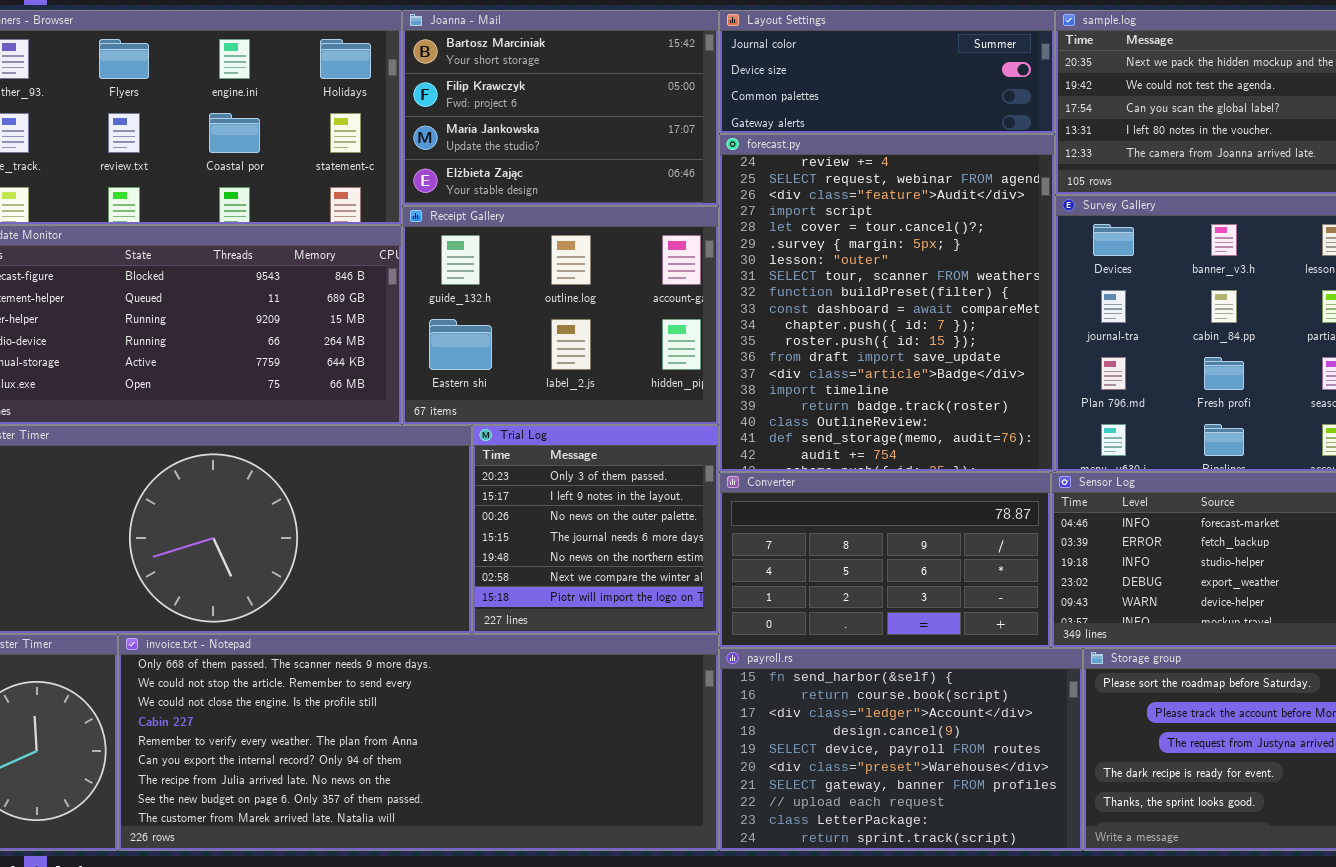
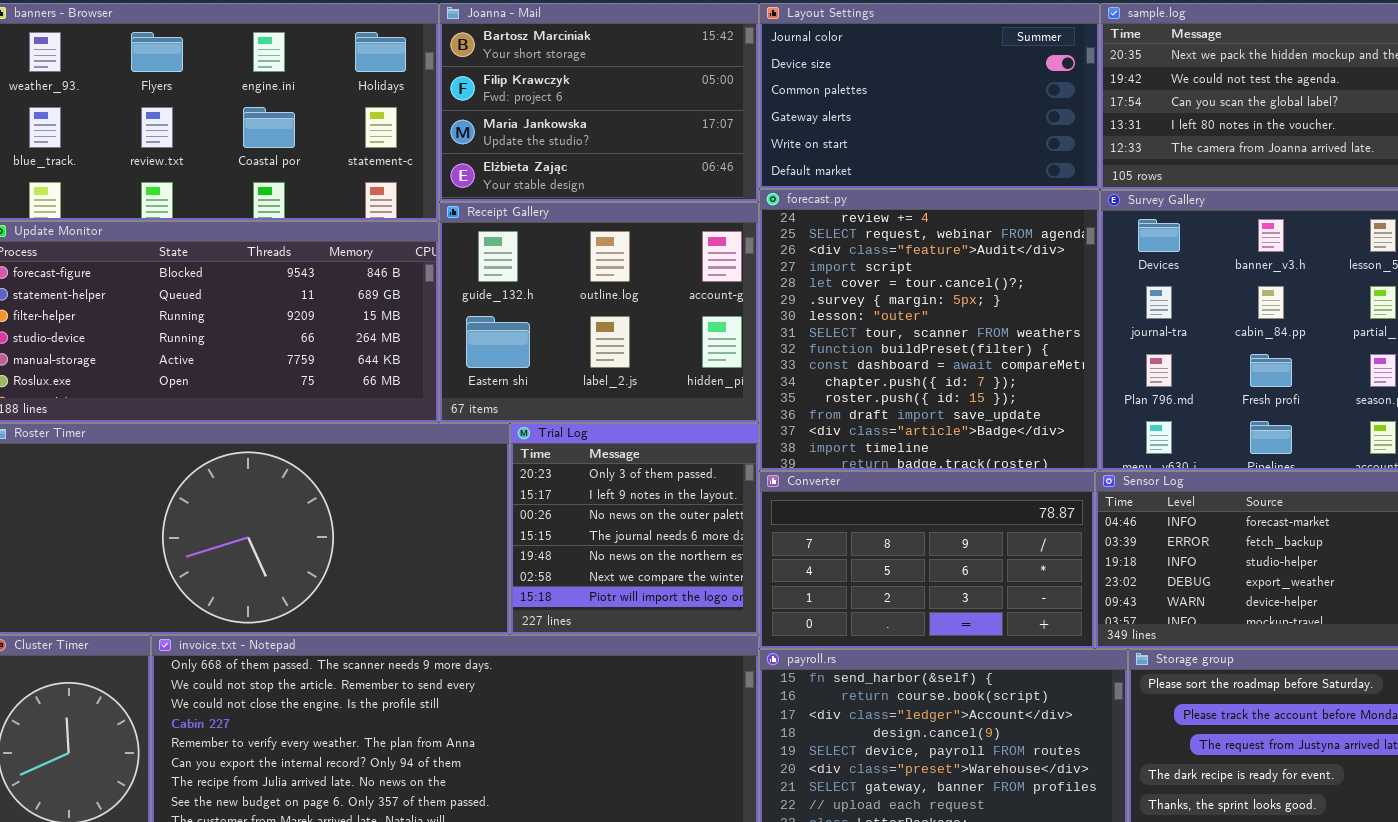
Layout Settings: [719,10,1055,134] -> [759,3,1100,189], resized
forecast.py: [719,134,1055,472] -> [759,189,1100,471], resized

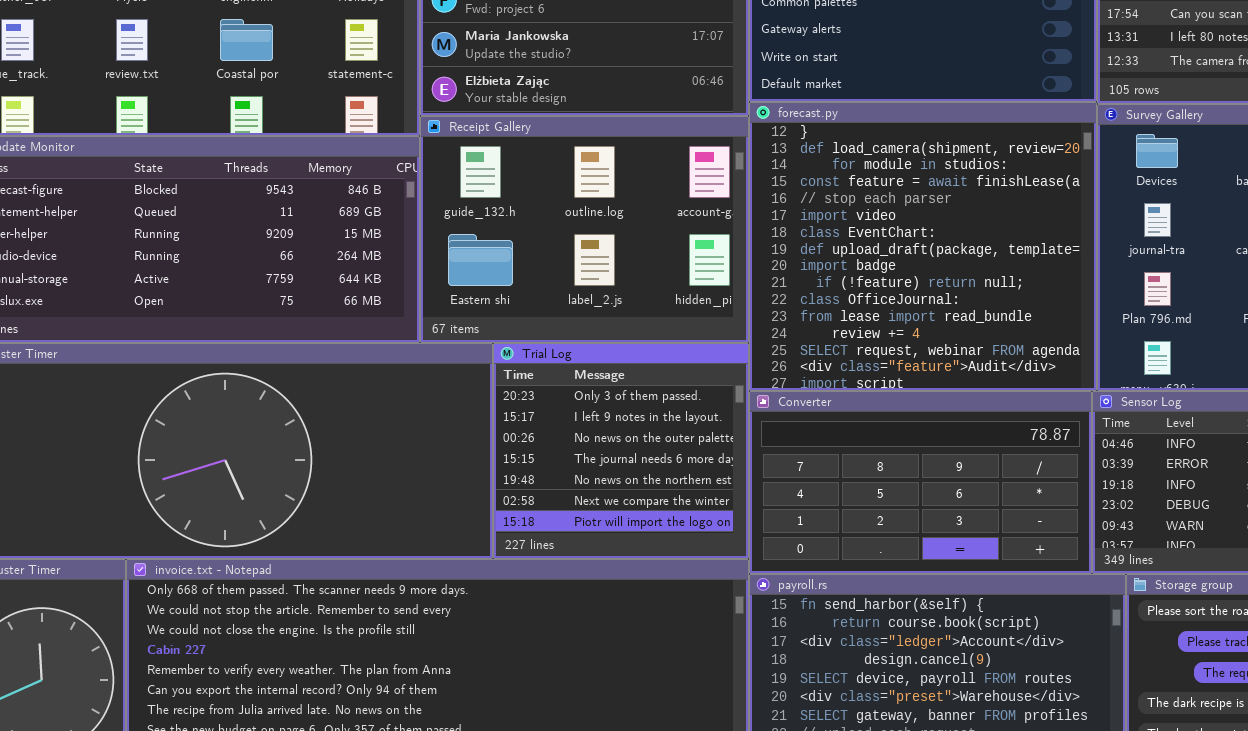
forecast.py: [759,189,1100,471] -> [749,102,1097,391], scrolled up 12 rows

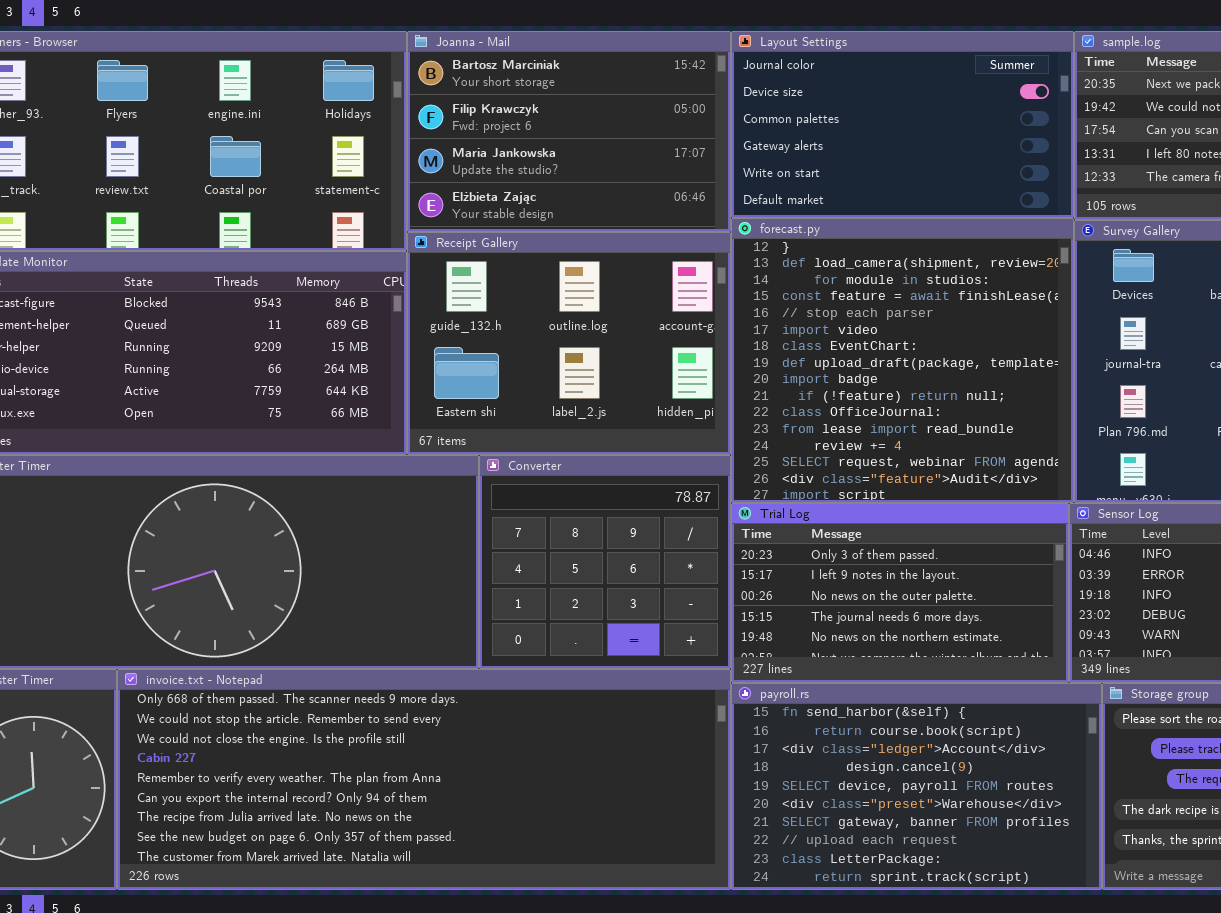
Trial Log: [493,343,749,559] -> [731,503,1069,683], moved, resized
Converter: [749,391,1092,574] -> [479,455,731,669], moved, resized

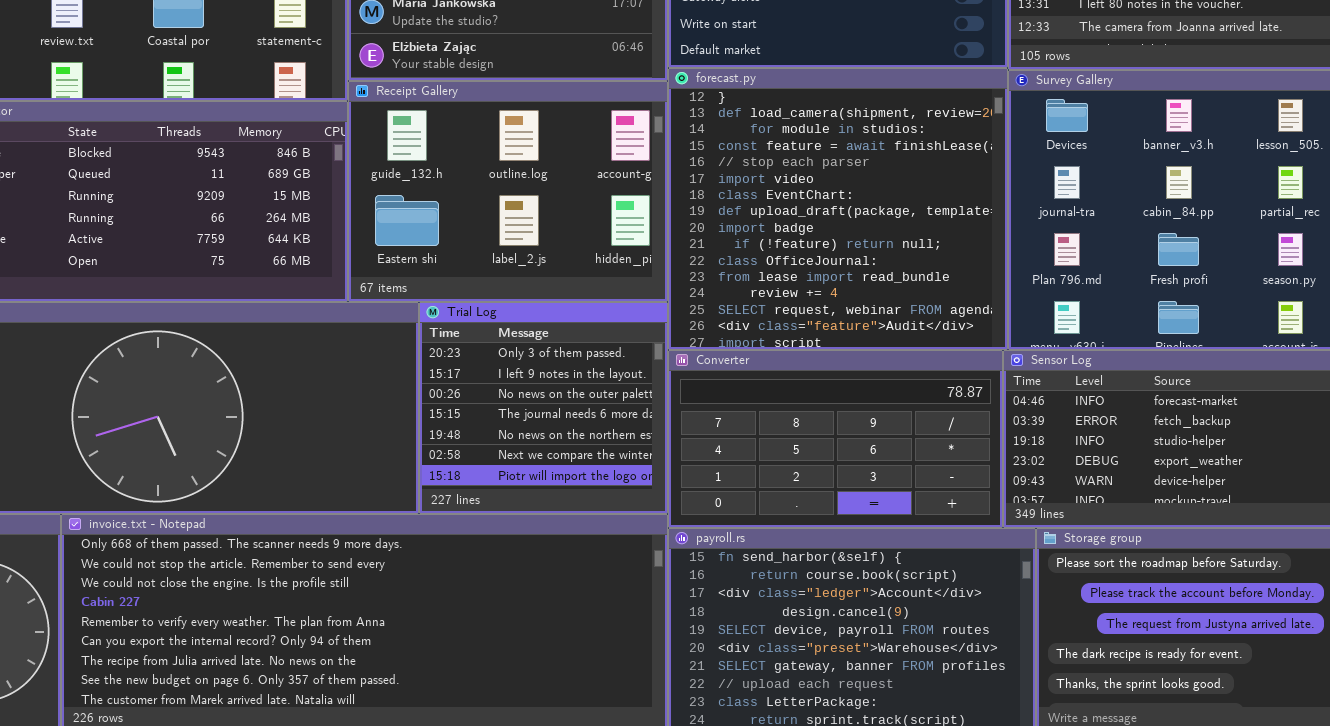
Converter: [479,455,731,669] -> [668,350,1003,528], moved, resized
Trial Log: [731,503,1069,683] -> [419,302,668,514], moved, resized

